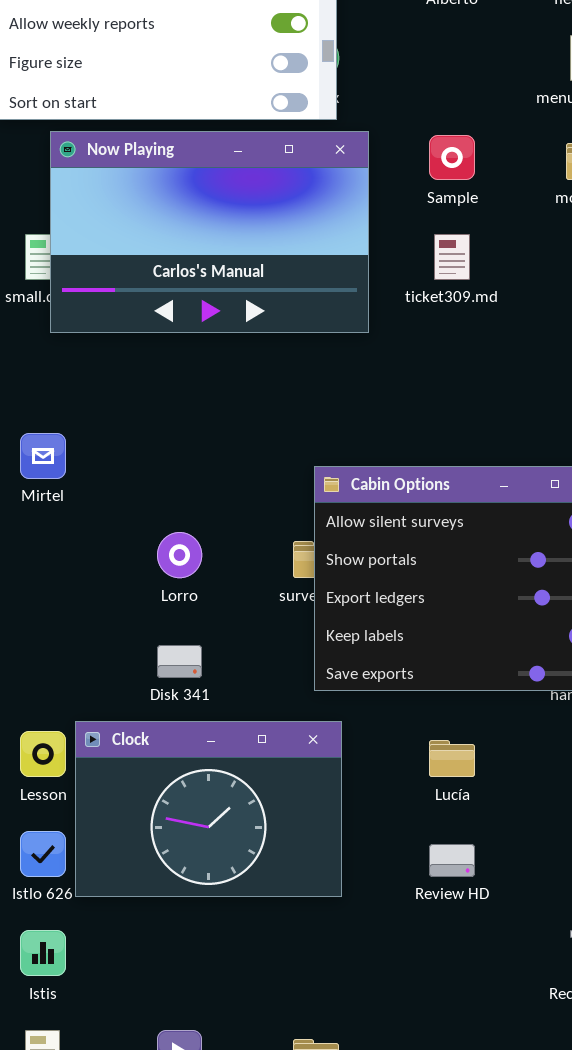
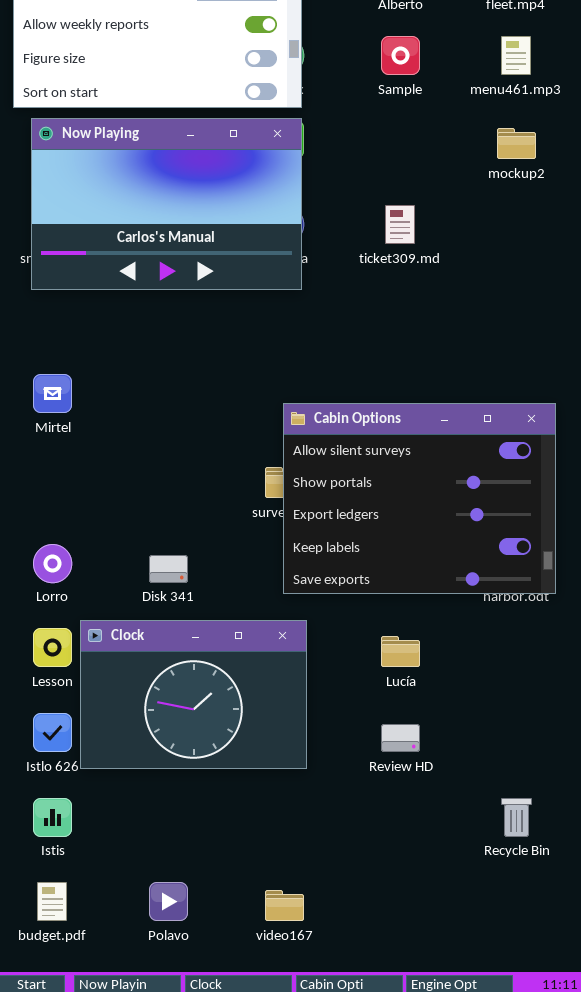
Now Playing: [50,131,369,333] -> [31,118,302,290], moved
Sample: [429,135,475,180] -> [381,36,420,75], moved
Lorro: [157,532,202,578] -> [33,544,72,583], moved

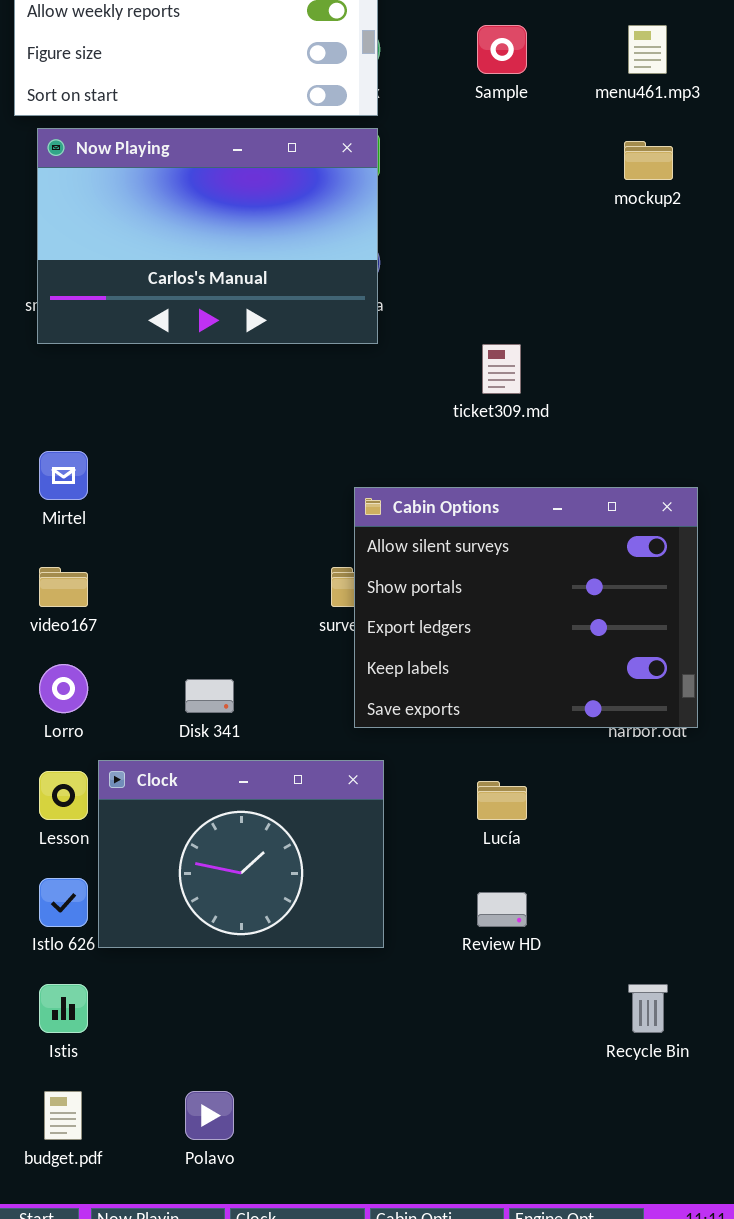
ticket309.md: [385,205,415,244] -> [482,344,521,394], moved
video167: [265,890,304,921] -> [39,567,88,607], moved

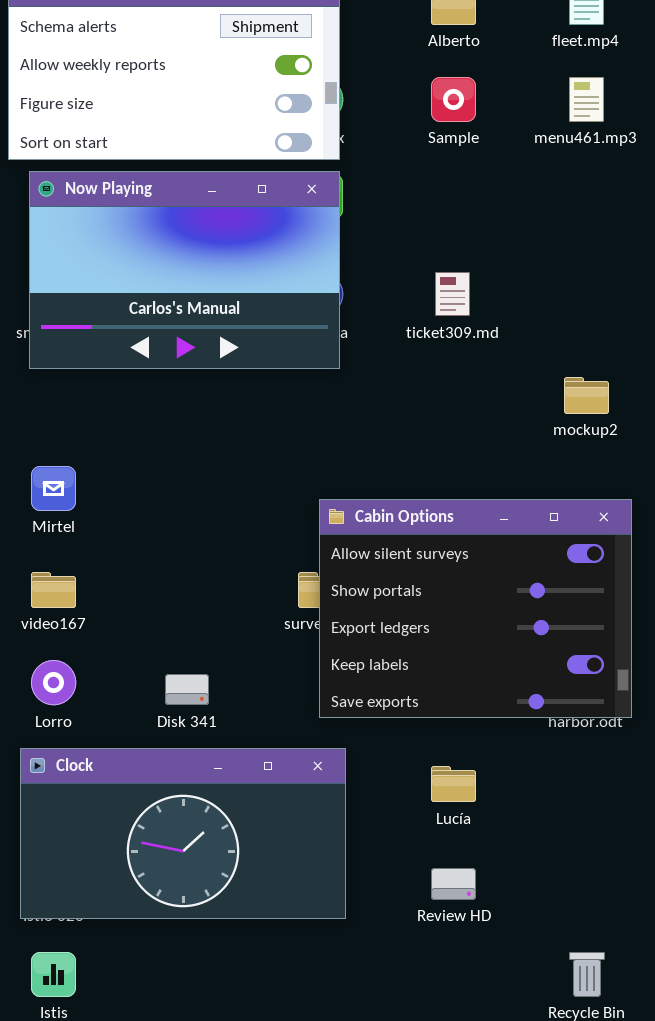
mockup2: [624,141,673,180] -> [564,377,609,414], moved
ticket309.md: [482,344,521,394] -> [435,272,470,316], moved
Clock: [98,760,384,948] -> [20,748,346,919], resized

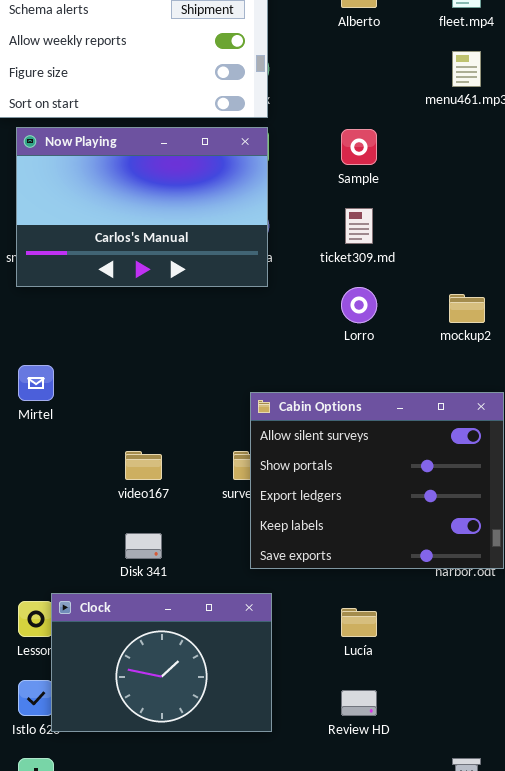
Sample: [431,77,476,122] -> [341,129,377,165], moved
video167: [31,572,76,608] -> [125,451,162,480], moved
Lorro: [31,660,76,705] -> [341,287,377,323], moved
Clock: [20,748,346,919] -> [51,593,272,732], resized

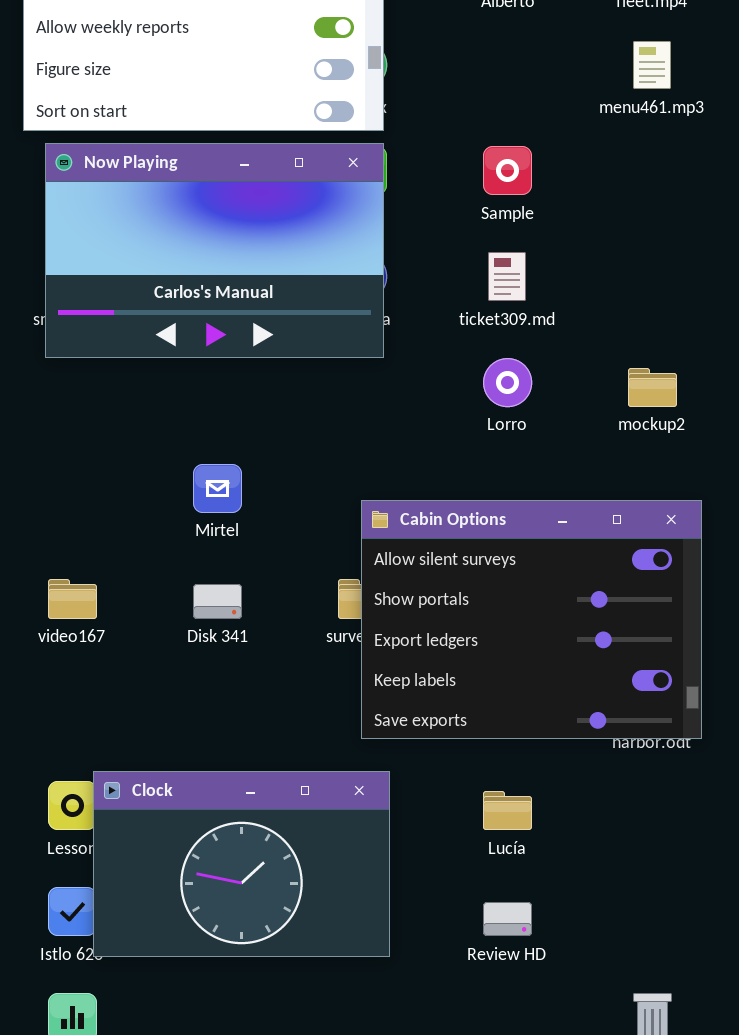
Mirtel: [18,365,54,401] -> [193,464,242,513], moved
video167: [125,451,162,480] -> [48,579,97,619], moved
Disk 341: [125,533,162,559] -> [193,584,242,619], moved

